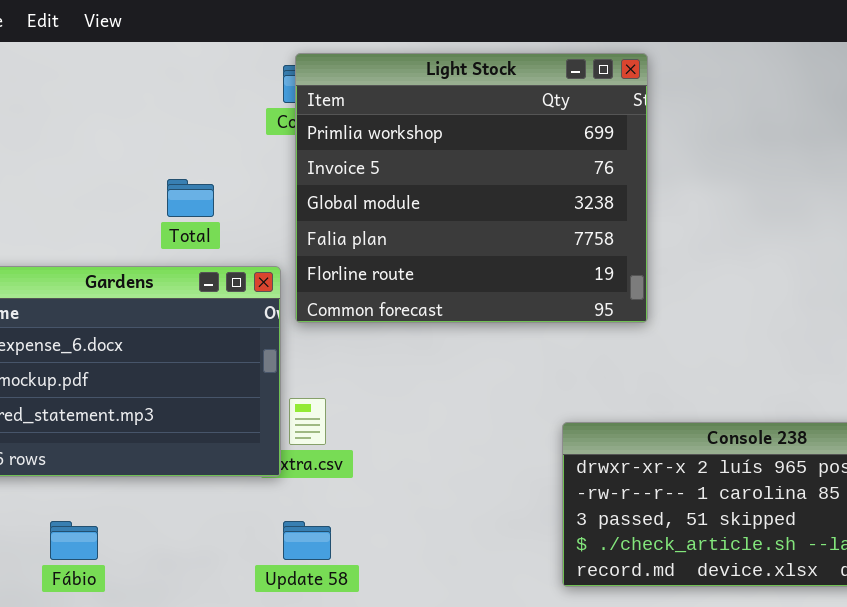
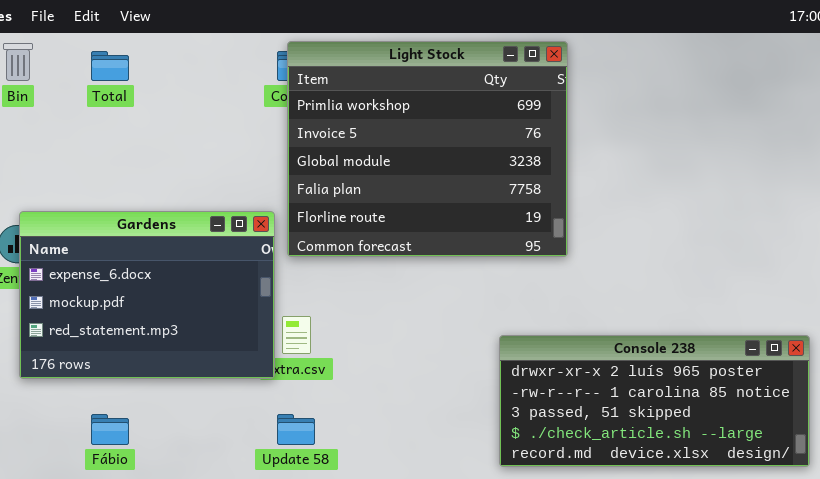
Total: [167,179,214,217] -> [91,51,129,81], moved

